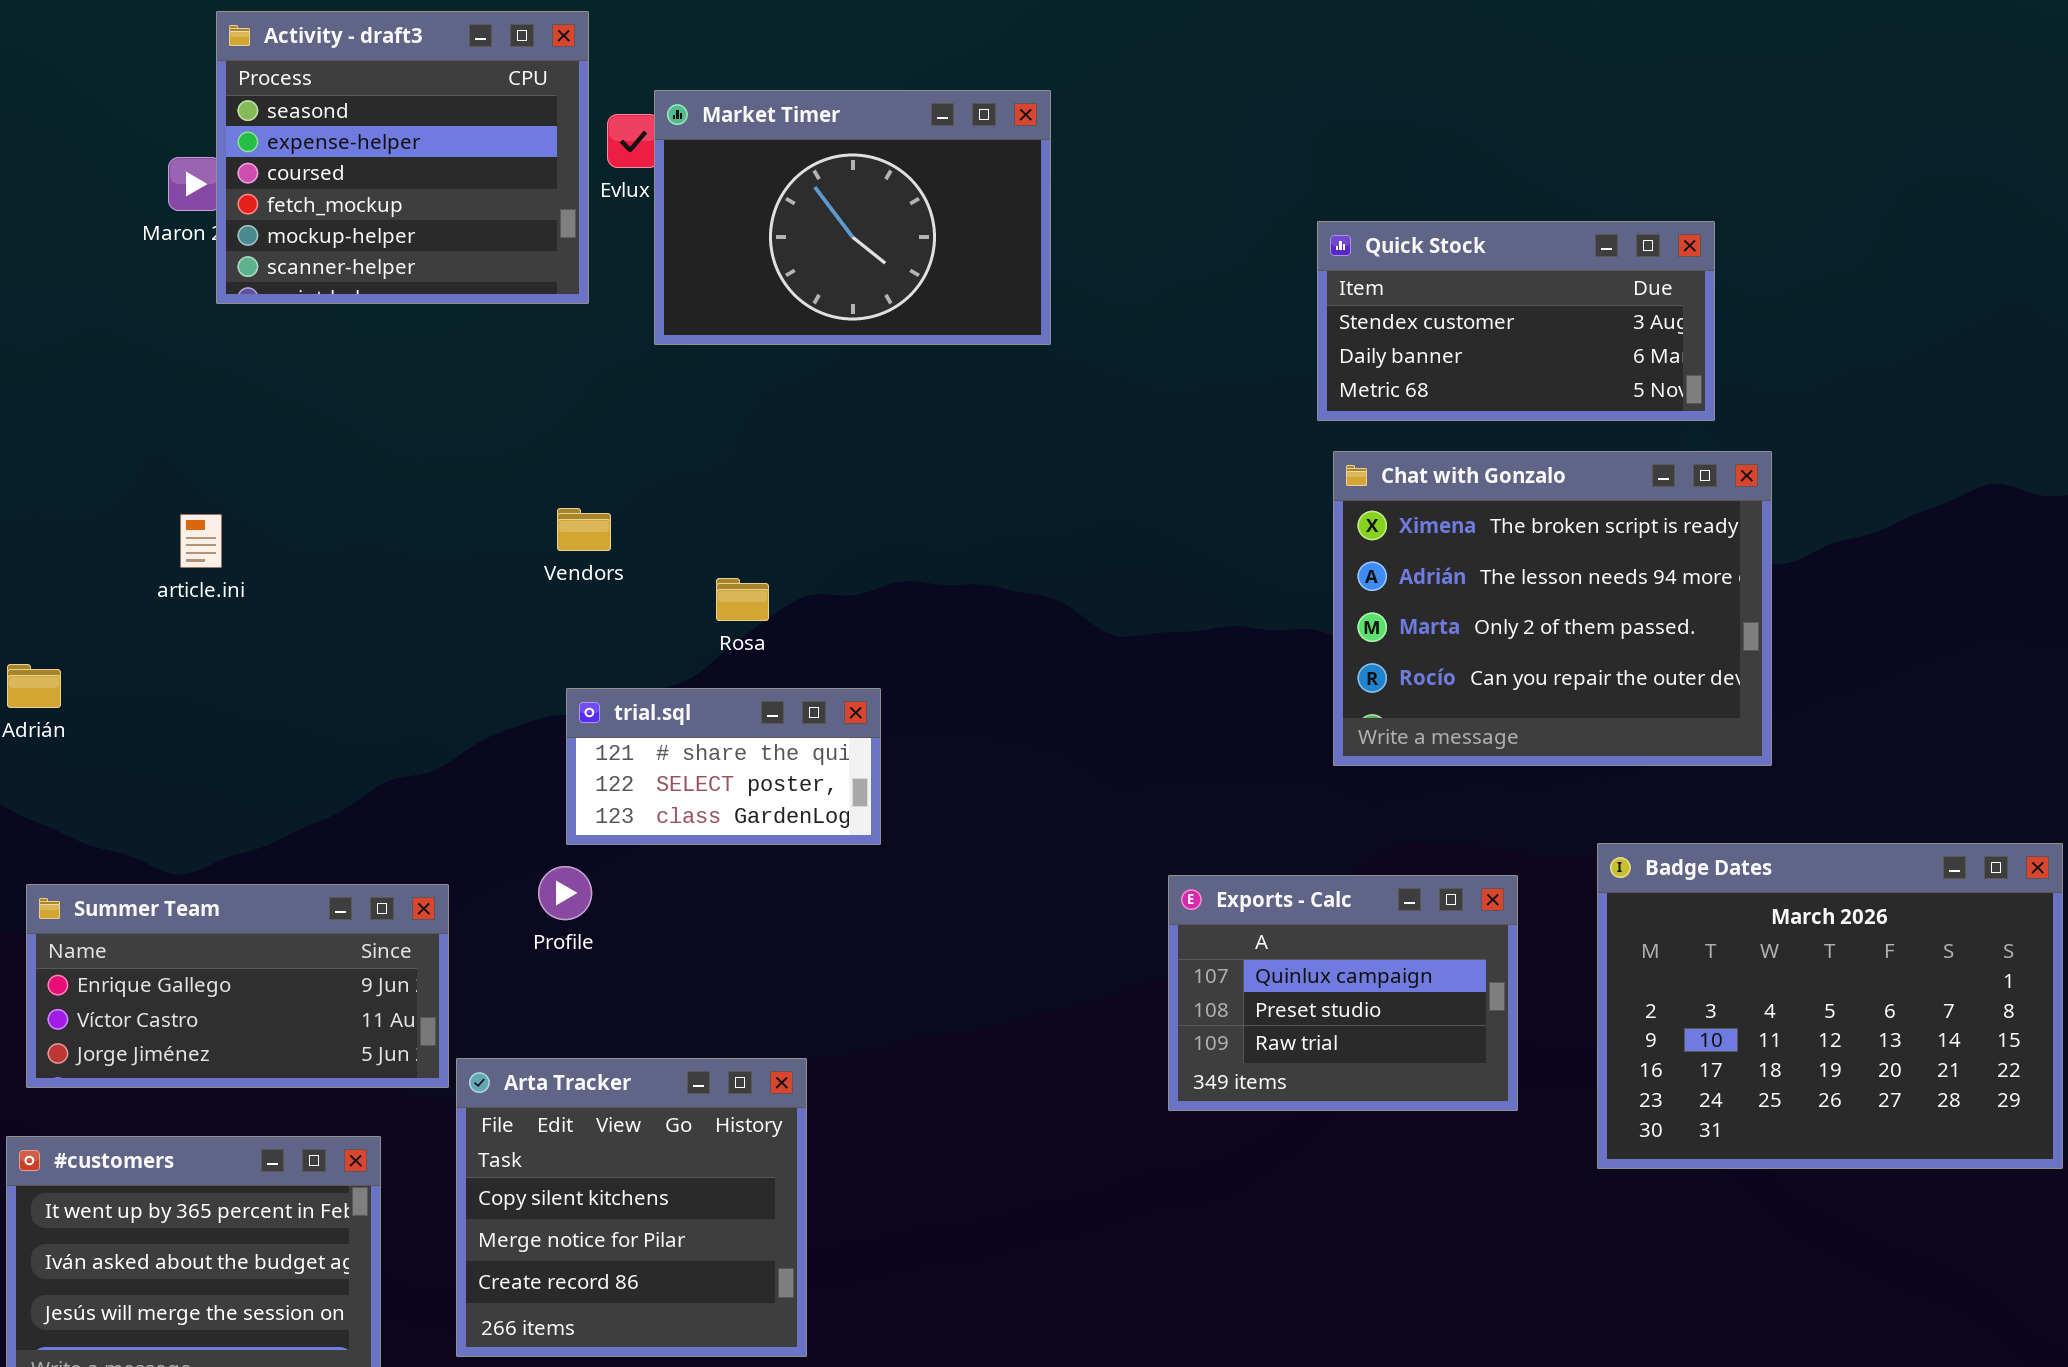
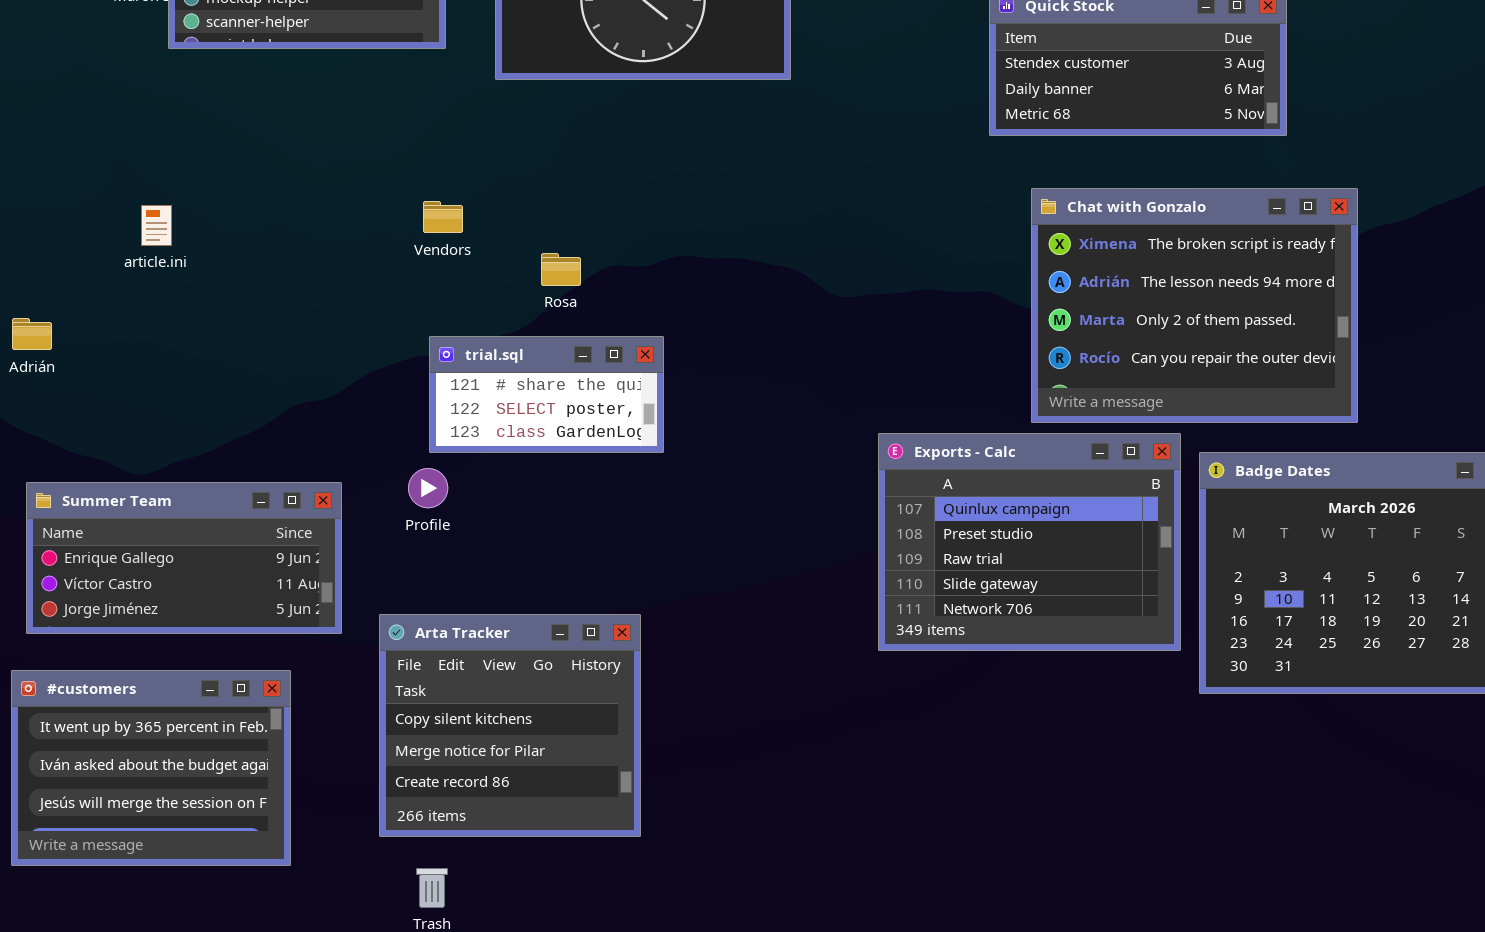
Chat with Gonzalo: [1333,451,1772,766] -> [1031,188,1358,423], moved
Exports - Calc: [1168,875,1518,1111] -> [878,433,1181,651], resized
Arta Tracker: [456,1058,807,1357] -> [379,614,641,837], moved

